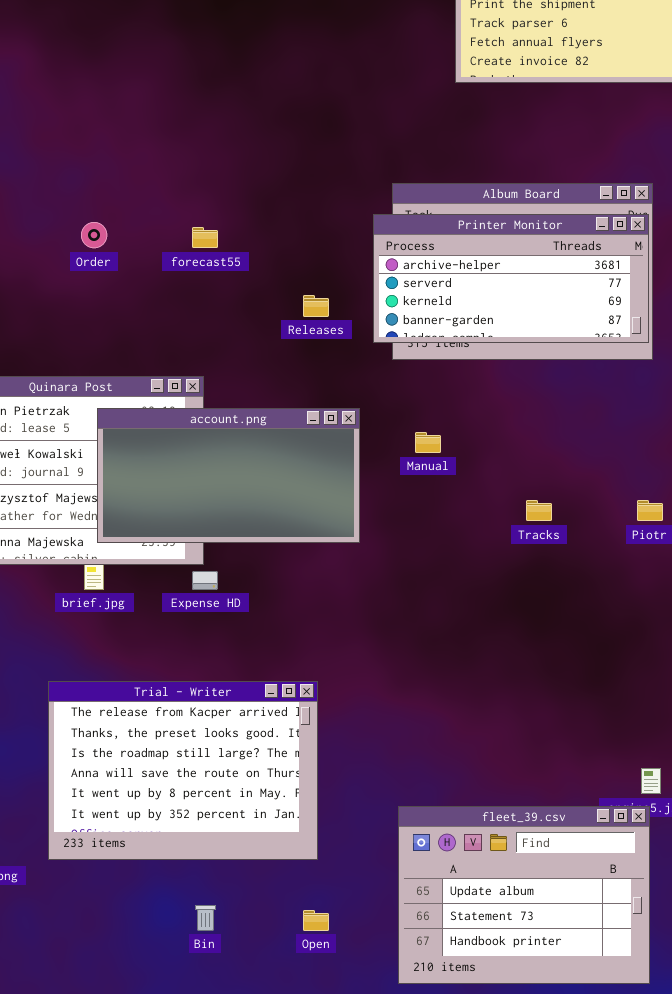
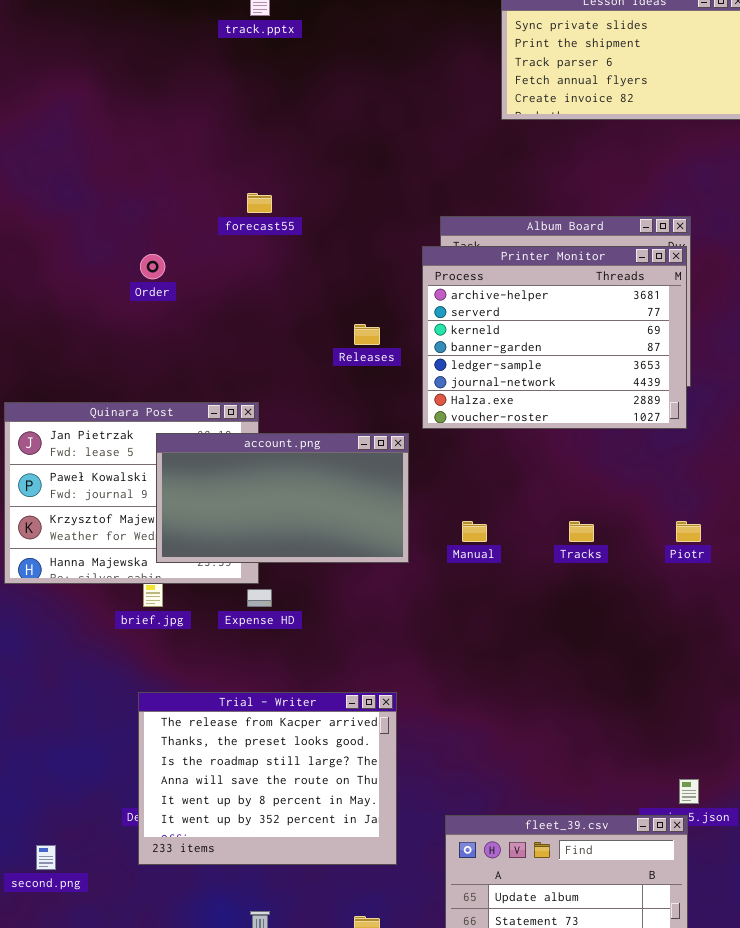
Printer Monitor: [373,214,649,343] -> [422,246,687,429], resized
forecast55: [192,227,218,248] -> [247,193,272,213], moved
Manual: [415,432,441,453] -> [462,521,487,542], moved
Trial - Writer: [48,681,318,860] -> [138,692,397,865], moved

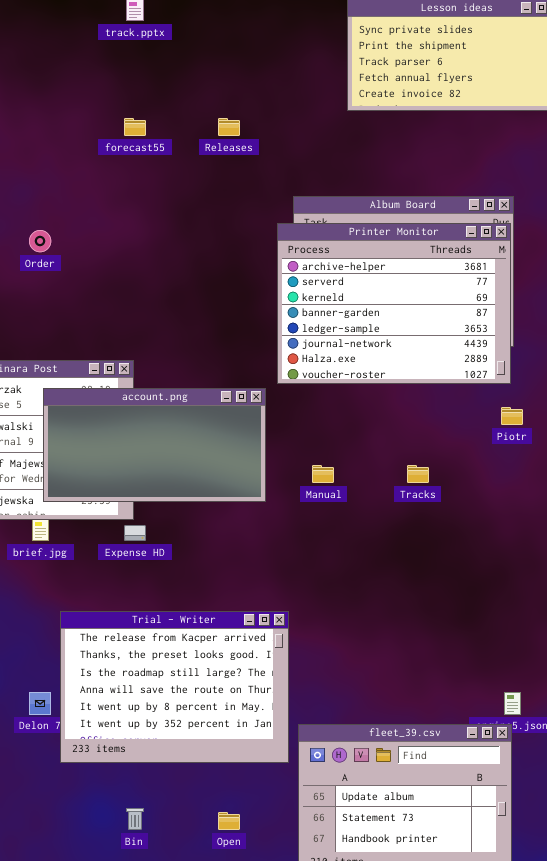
forecast55: [247,193,272,213] -> [124,118,146,136], moved
Releases: [354,324,380,345] -> [218,118,240,136], moved
Piotr: [676,521,701,542] -> [501,407,523,425], moved
Trial - Writer: [138,692,397,865] -> [60,611,289,763], moved

